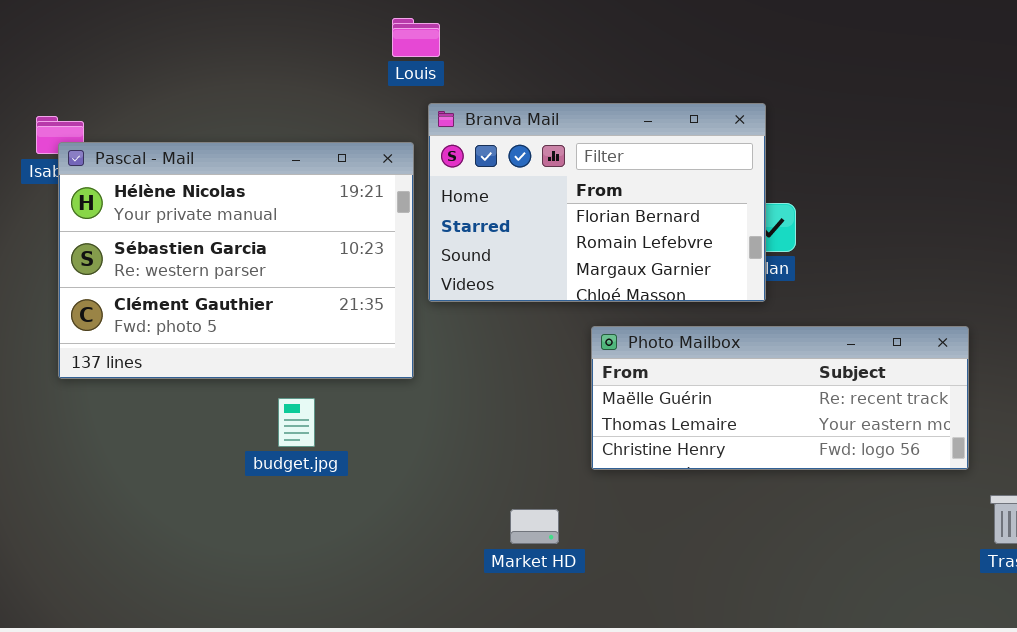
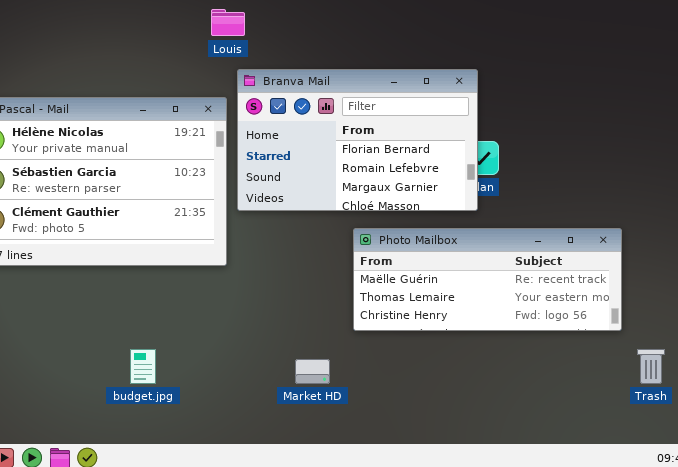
budget.jpg: [278,398,315,447] -> [130,349,156,384], moved

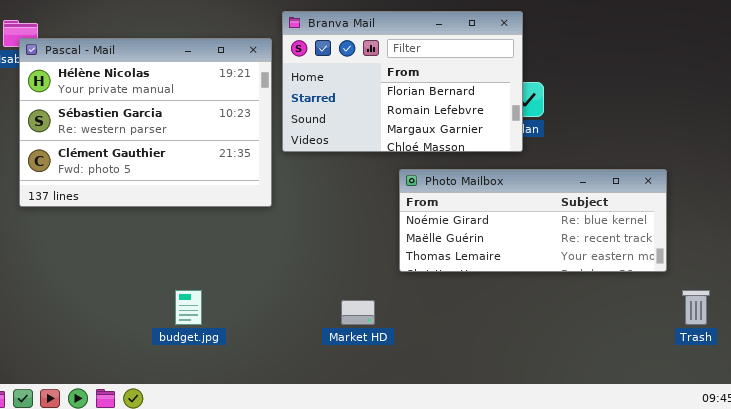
Photo Mailbox: [353,228,622,331] -> [399,169,667,272], scrolled up 1 row

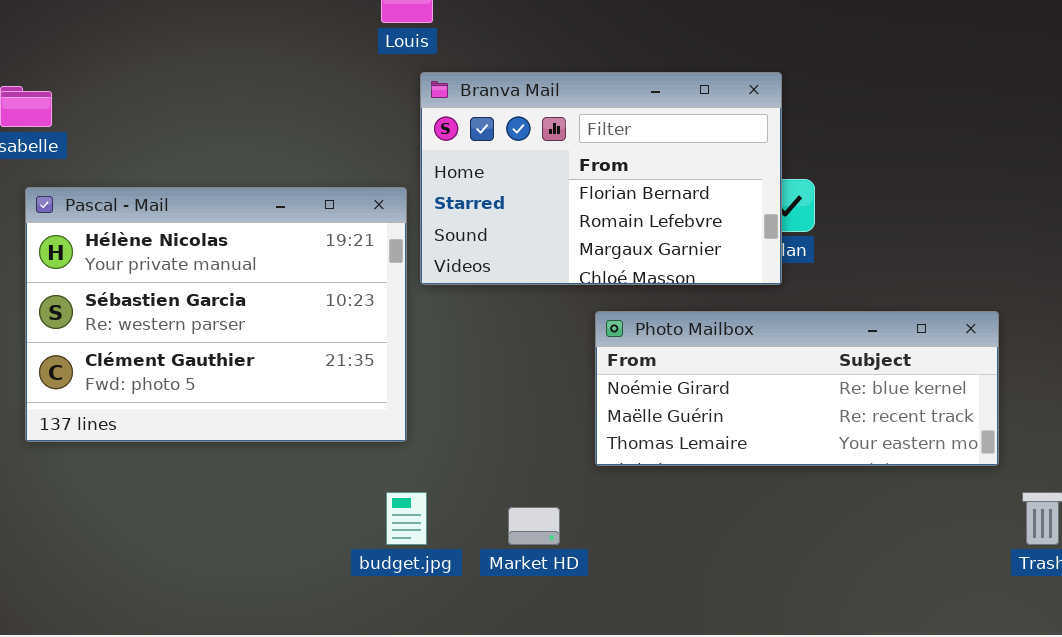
Pascal - Mail: [19,38,272,207] -> [25,187,407,442], moved
budget.jpg: [175,290,202,325] -> [386,492,427,545], moved

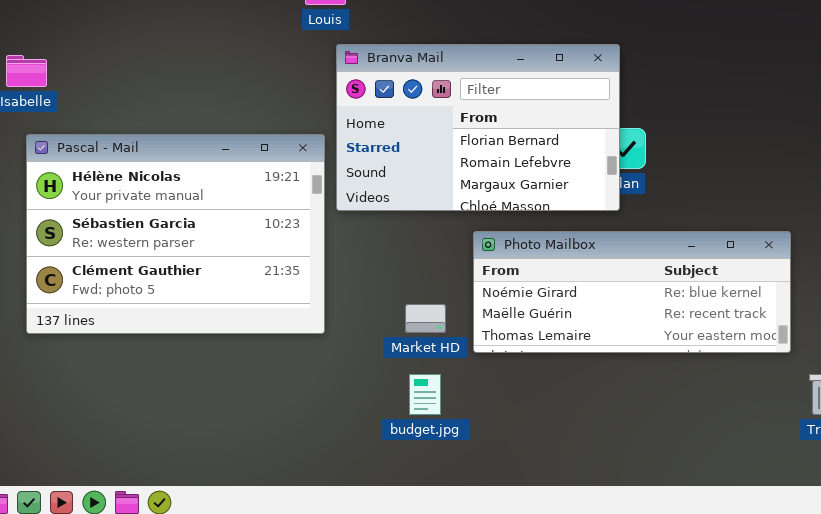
budget.jpg: [386,492,427,545] -> [409,374,441,415], moved
Market HD: [508,507,560,545] -> [405,304,446,333], moved

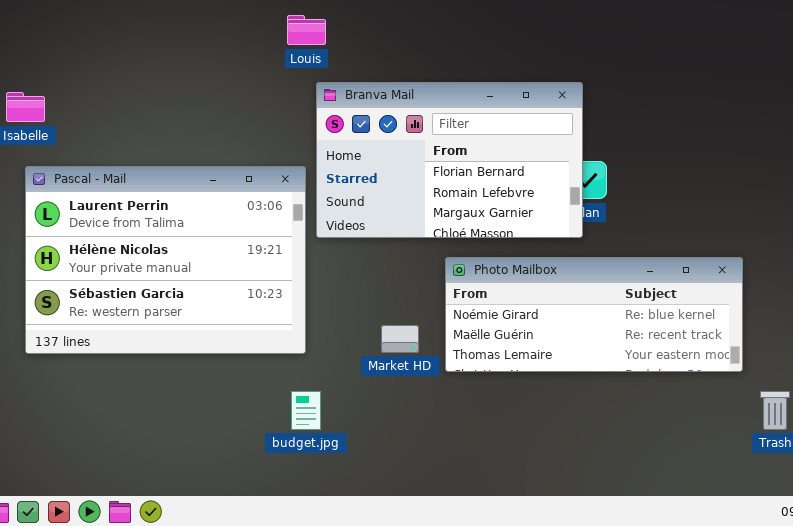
Pascal - Mail: [26,134,325,334] -> [25,166,306,354], scrolled up 1 row
budget.jpg: [409,374,441,415] -> [291,391,321,430], moved

